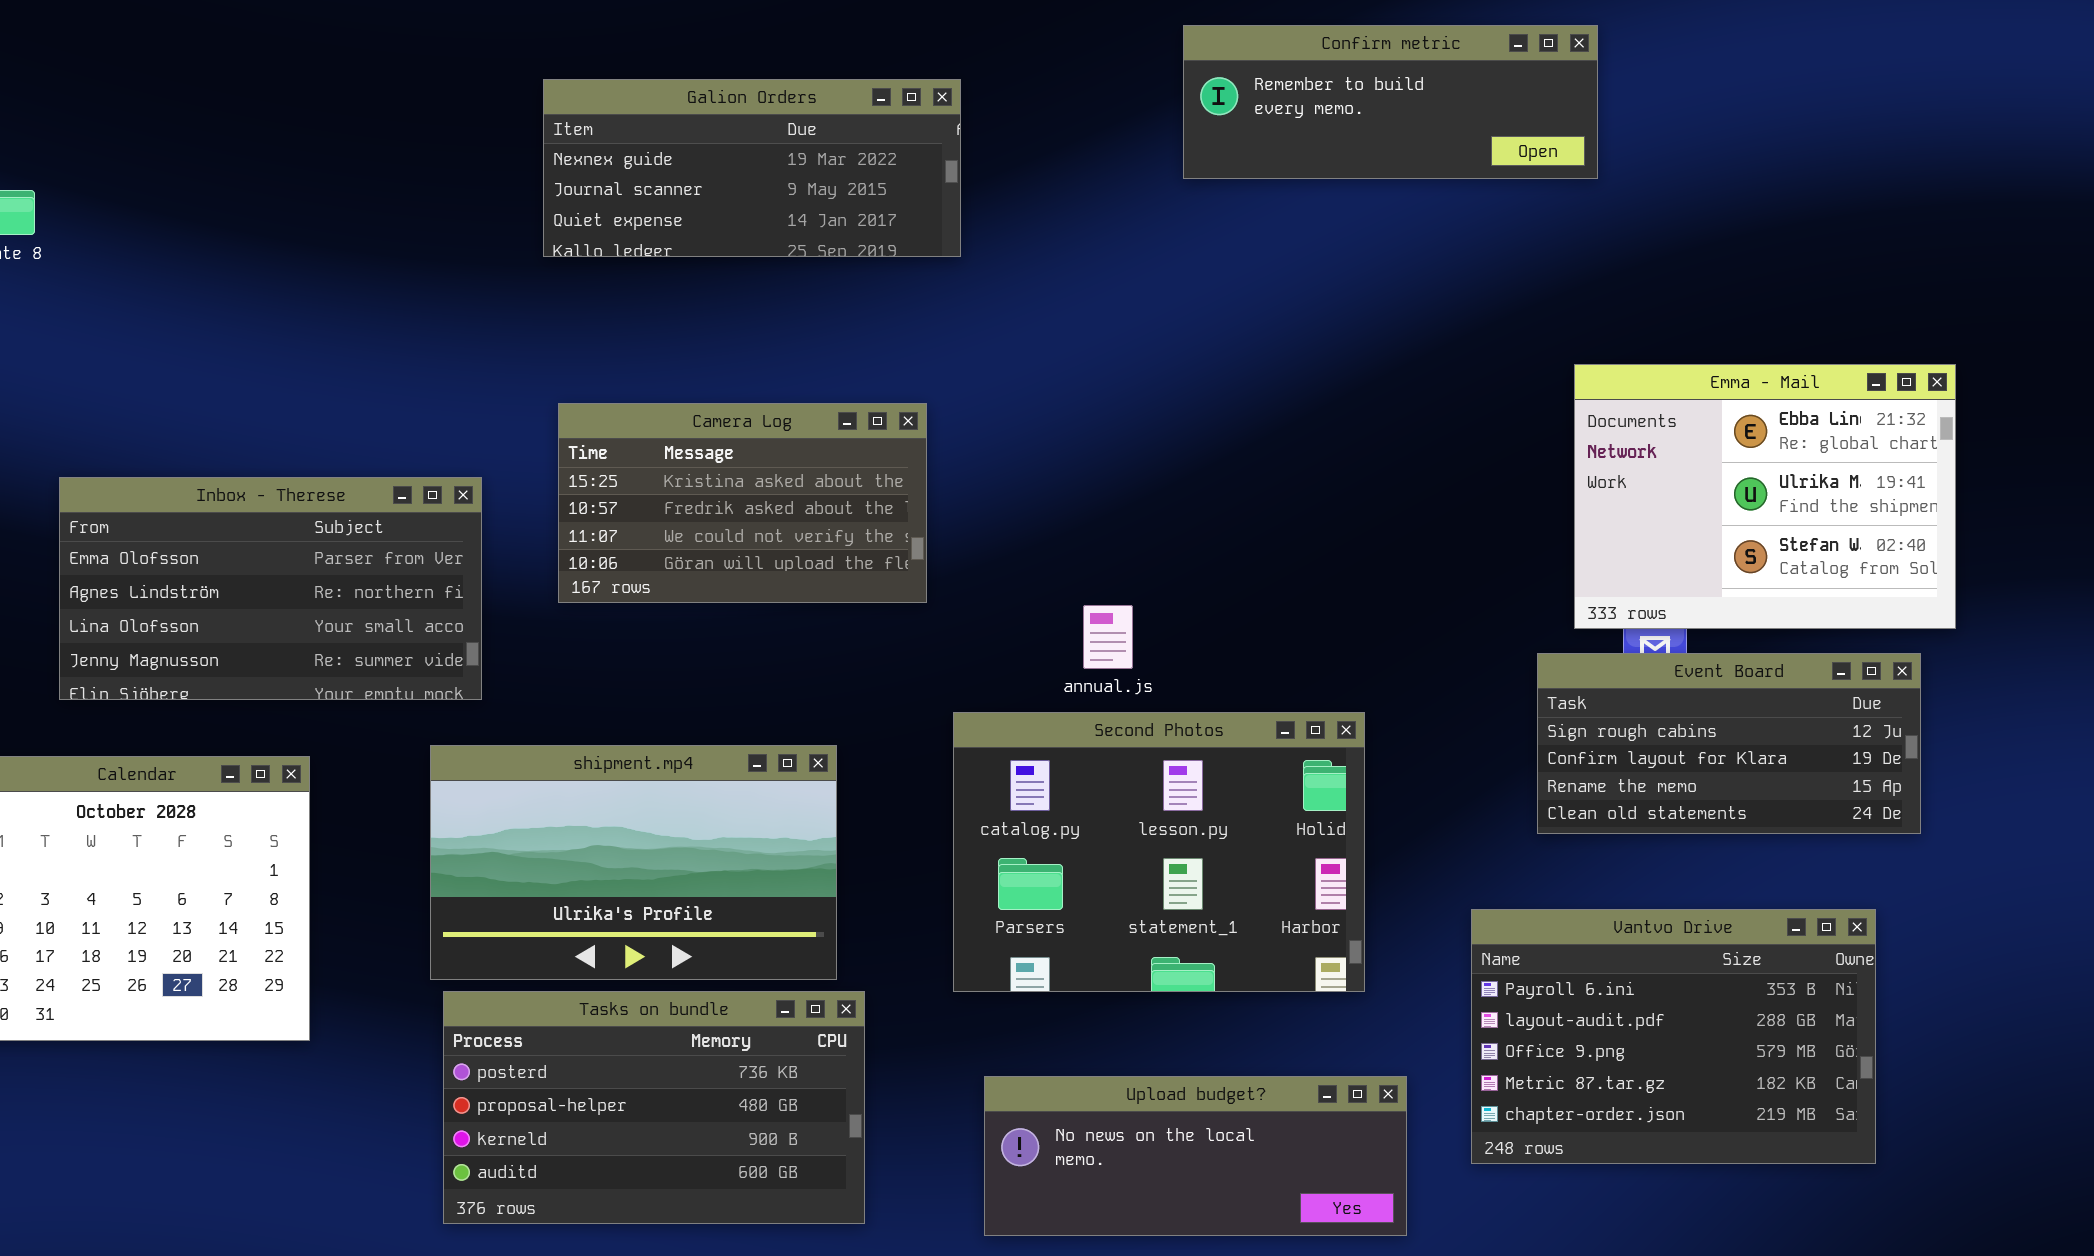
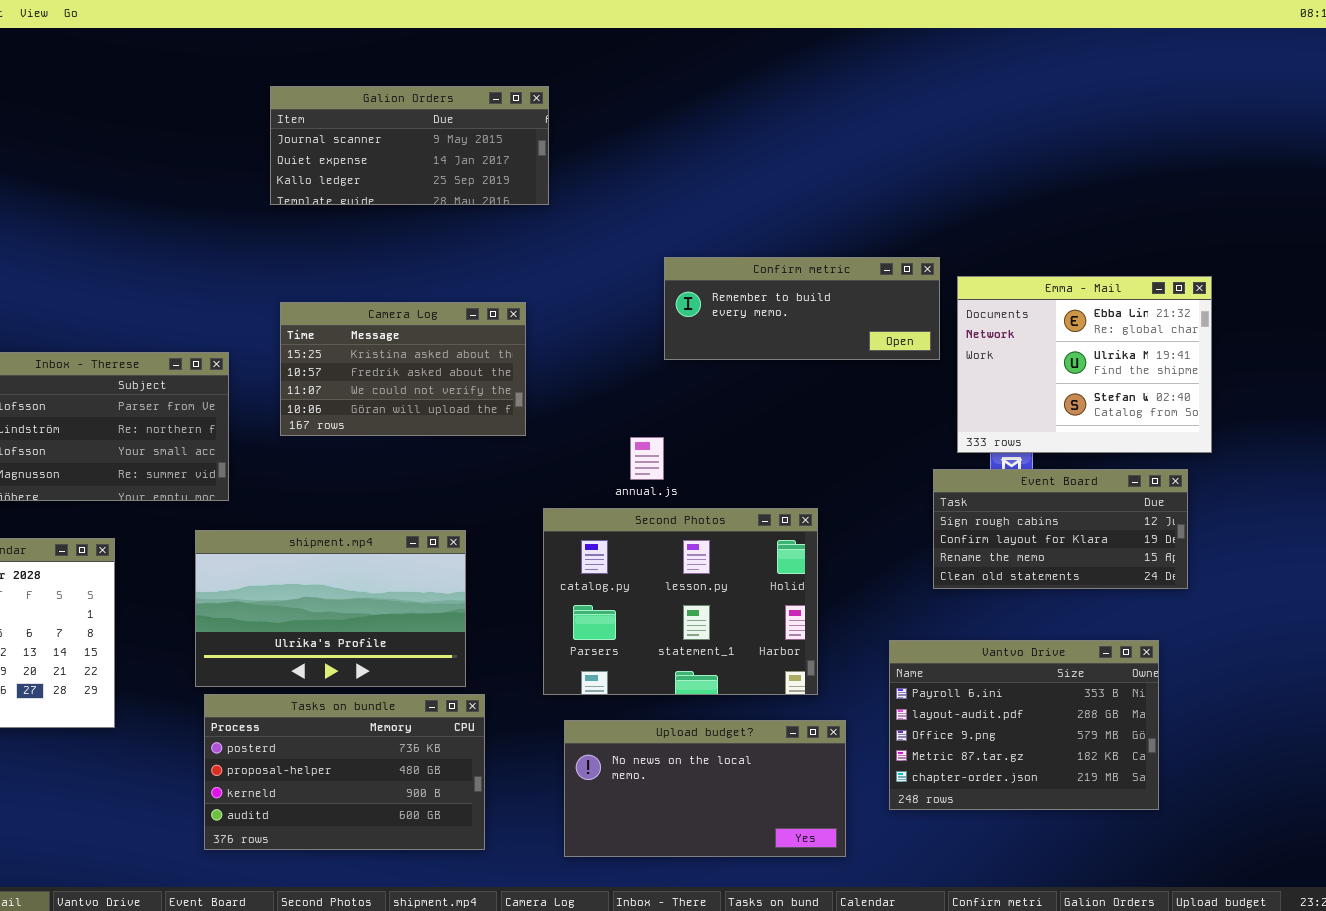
Confirm metric: [1183,25,1598,179] -> [664,257,940,360], moved
Galion Orders: [543,79,961,257] -> [270,86,549,205], scrolled down 1 row
Upload budget?: [984,1076,1407,1236] -> [564,720,846,857], resized

